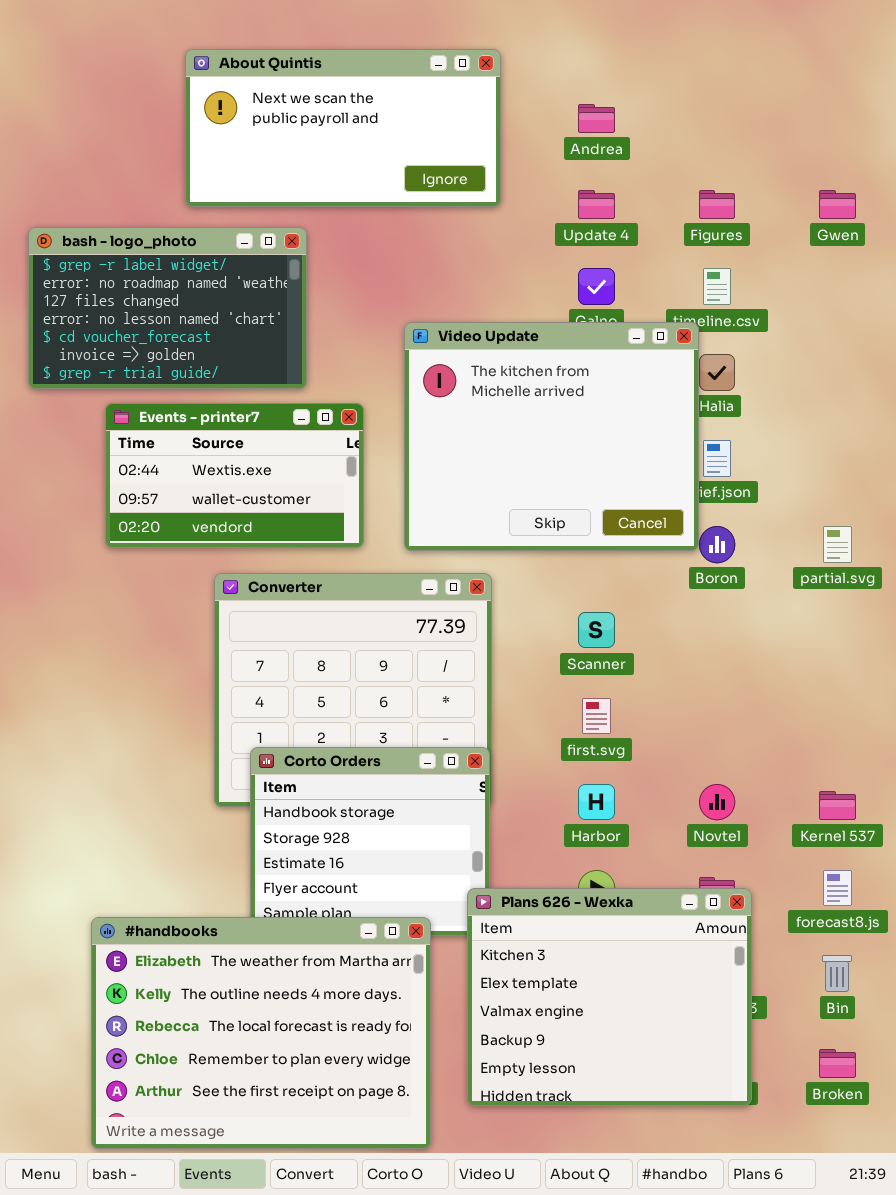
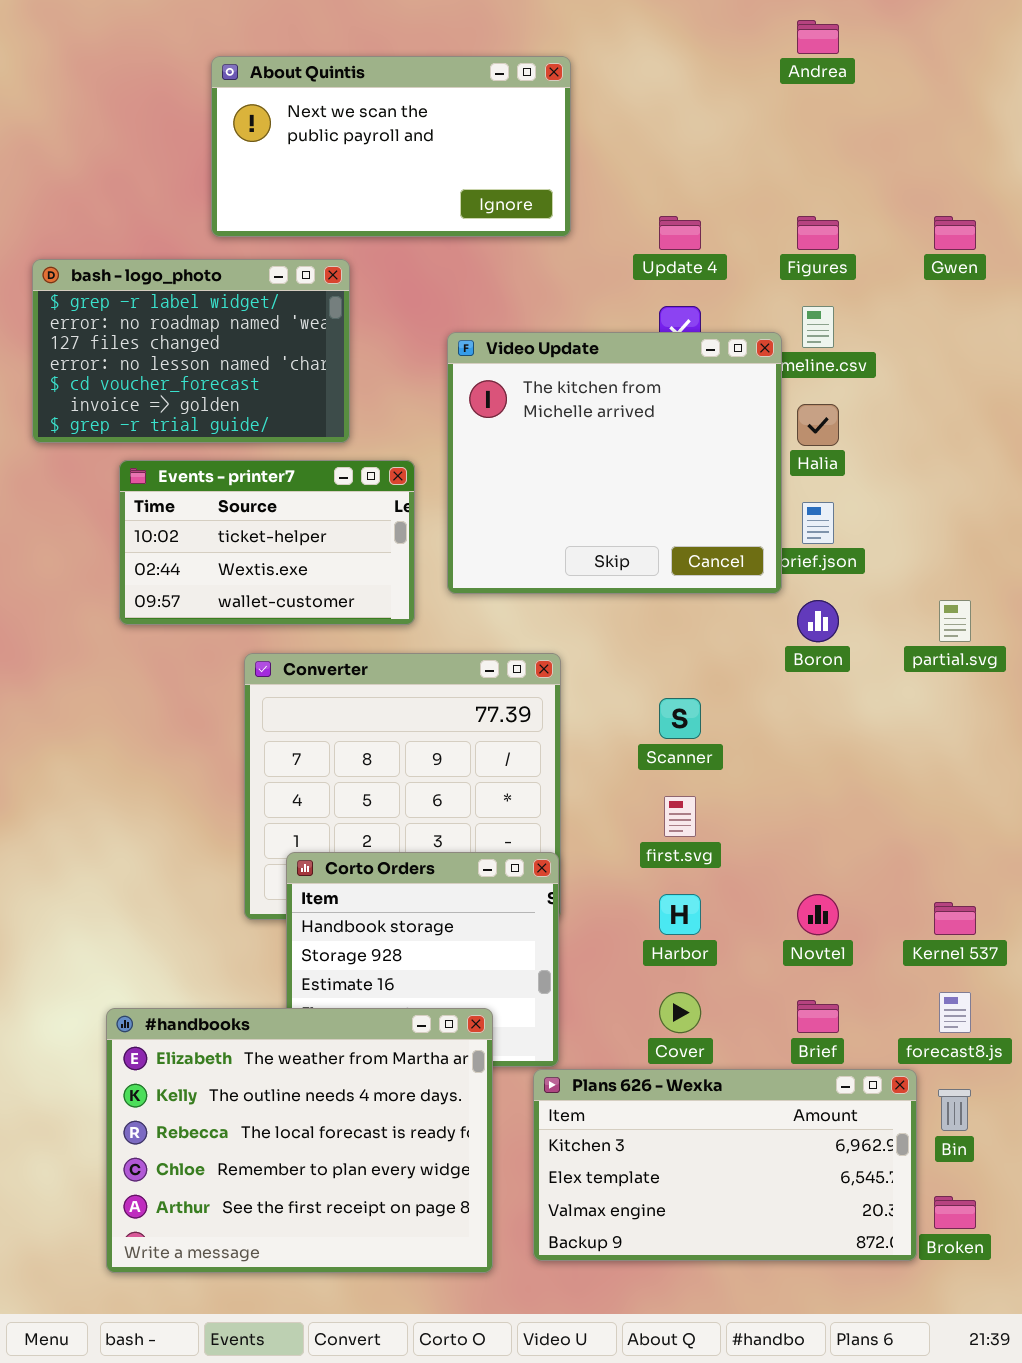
Andrea: [578,104,615,133] -> [797,20,839,54], moved
Video Update: [404,322,699,551] -> [447,332,782,594], moved
Events - printer7: [105,403,364,548] -> [119,460,415,625], scrolled up 1 row
Plans 626 - Wexka: [467,888,752,1106] -> [533,1069,917,1261], resized
#handbooks: [91,917,431,1149] -> [106,1008,493,1273], moved

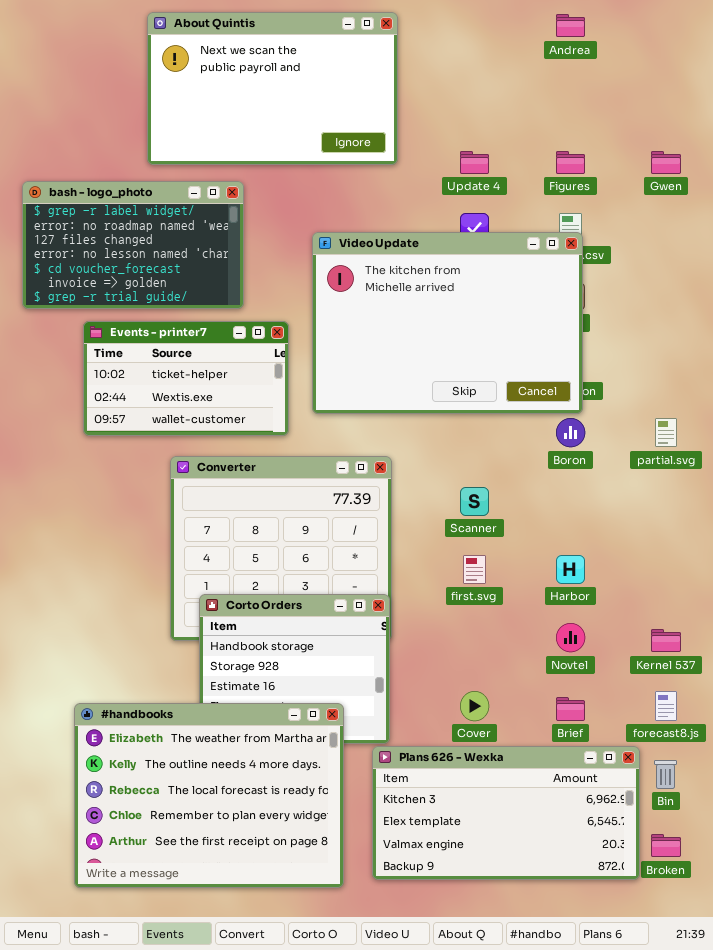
About Quintis: [211,56,571,237] -> [147,12,398,165], resized
Video Update: [447,332,782,594] -> [312,232,583,414], resized
Harbor: [659,894,701,935] -> [556,555,585,584], moved

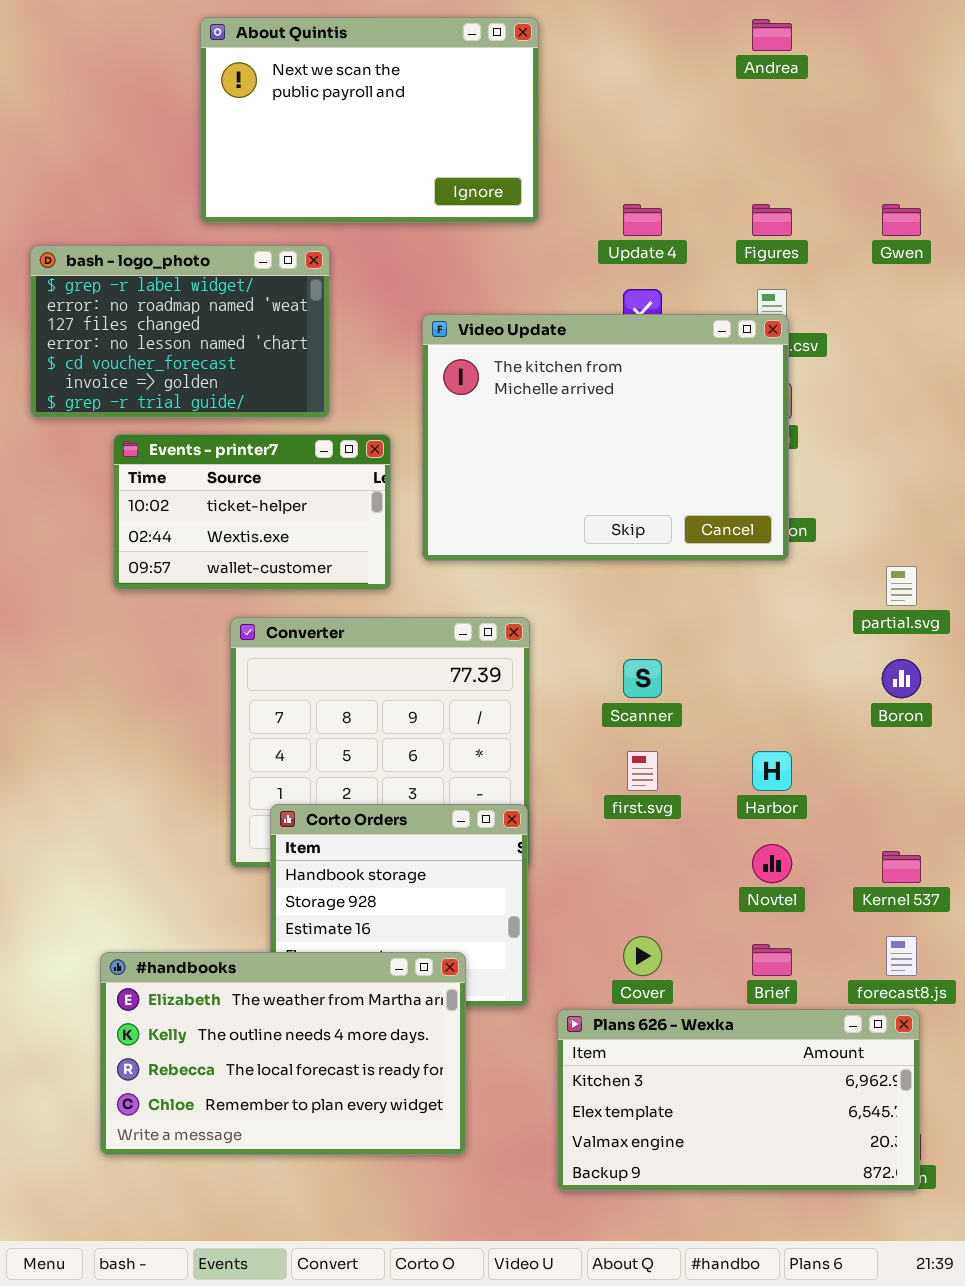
Boron: [556,418,585,447] -> [882,659,921,698], moved
#handbooks: [74,703,344,888] -> [100,952,466,1155], resized
Plans 626 - Wexka: [372,746,640,880] -> [557,1009,920,1191], moved

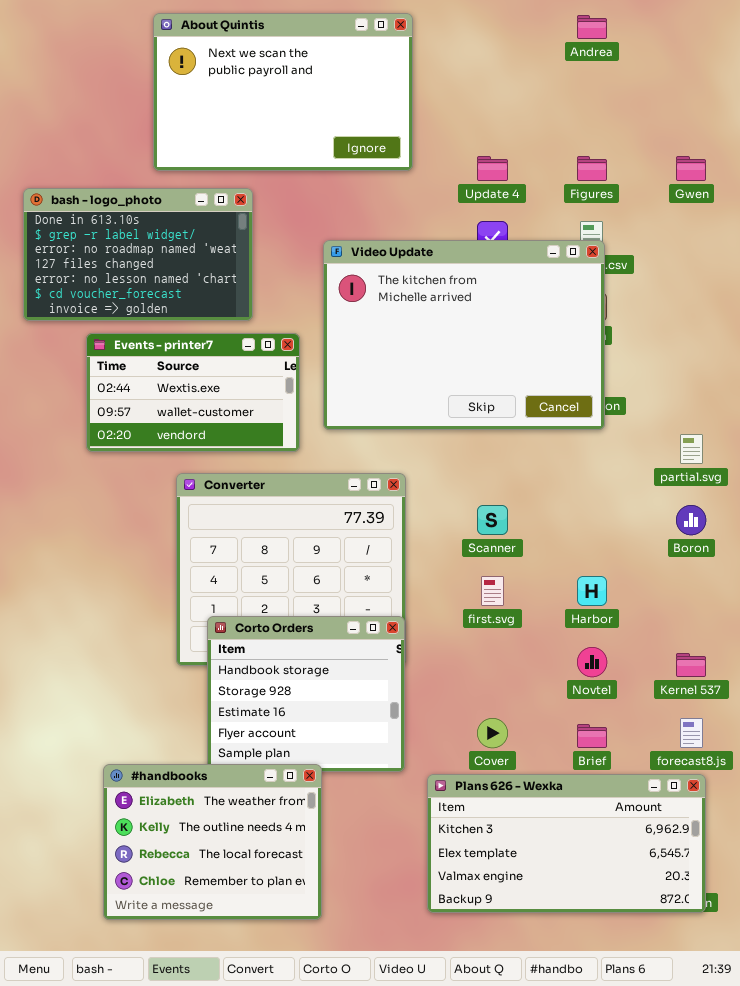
bash - logo_photo: [30,245,330,418] -> [23,188,253,321], scrolled up 1 row
Events - printer7: [113,434,391,590] -> [86,333,300,452], scrolled down 1 row
#handbooks: [100,952,466,1155] -> [103,764,322,920], moved, resized

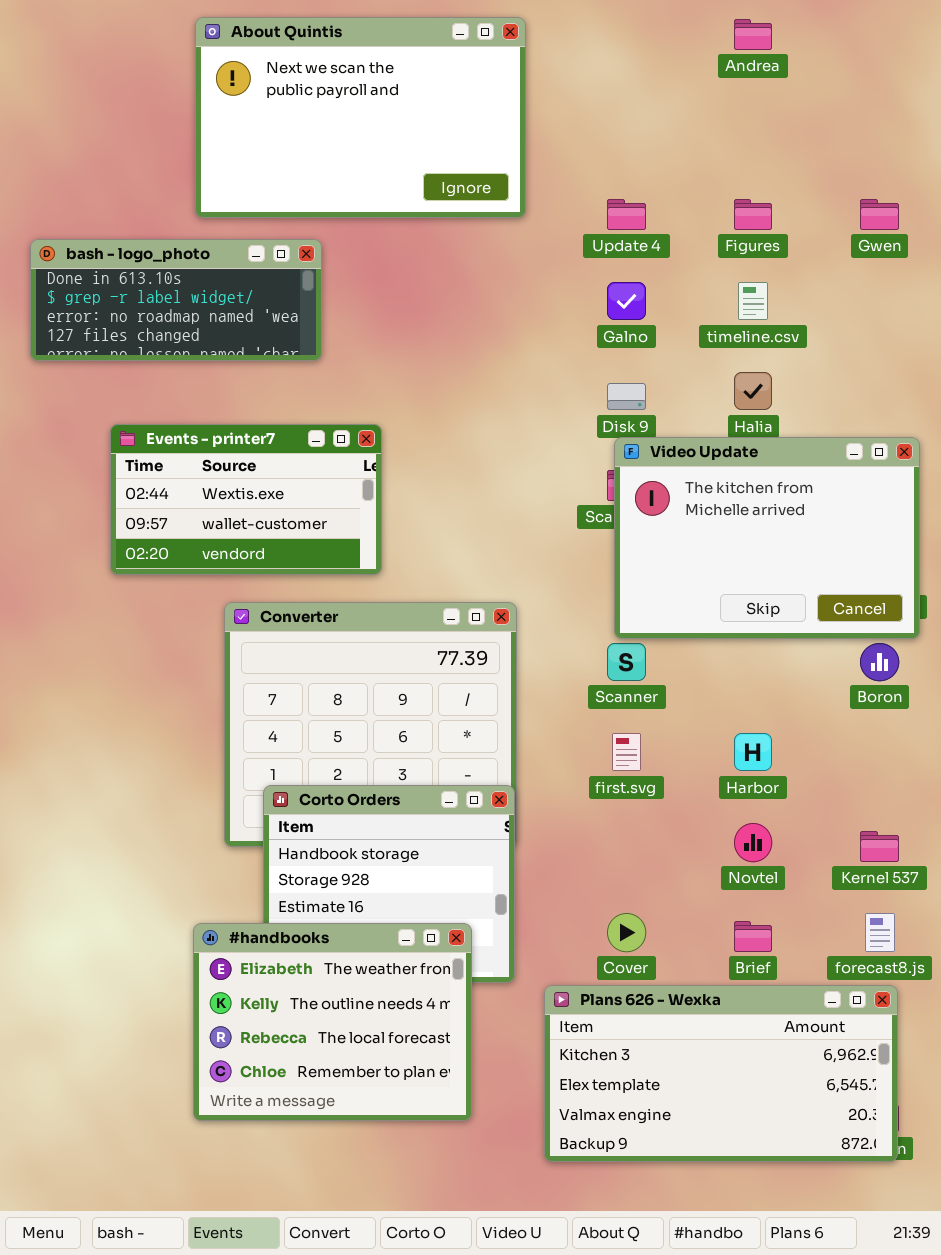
bash - logo_photo: [23,188,253,321] -> [30,239,322,361], resized
Video Update: [323,240,605,430] -> [614,437,920,639], moved, resized
#handbooks: [103,764,322,920] -> [193,923,472,1121], moved

